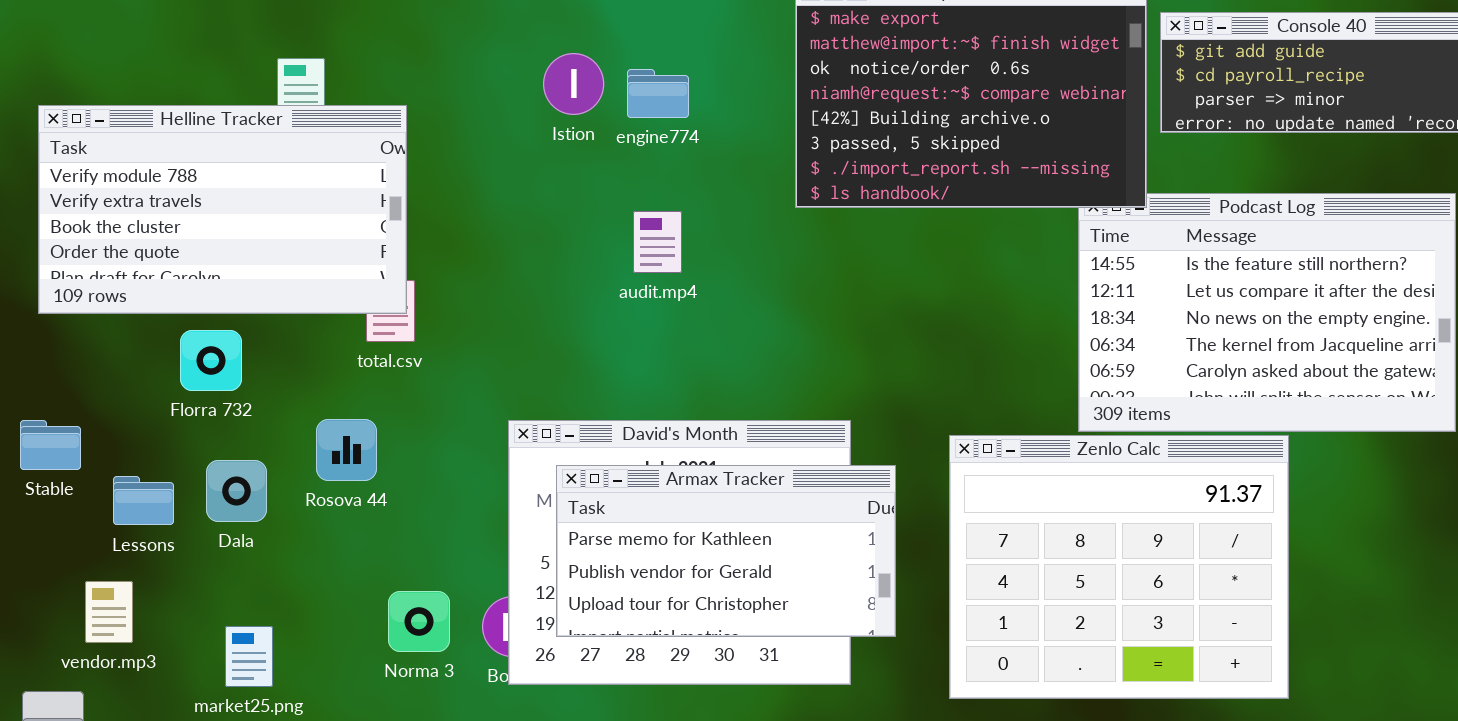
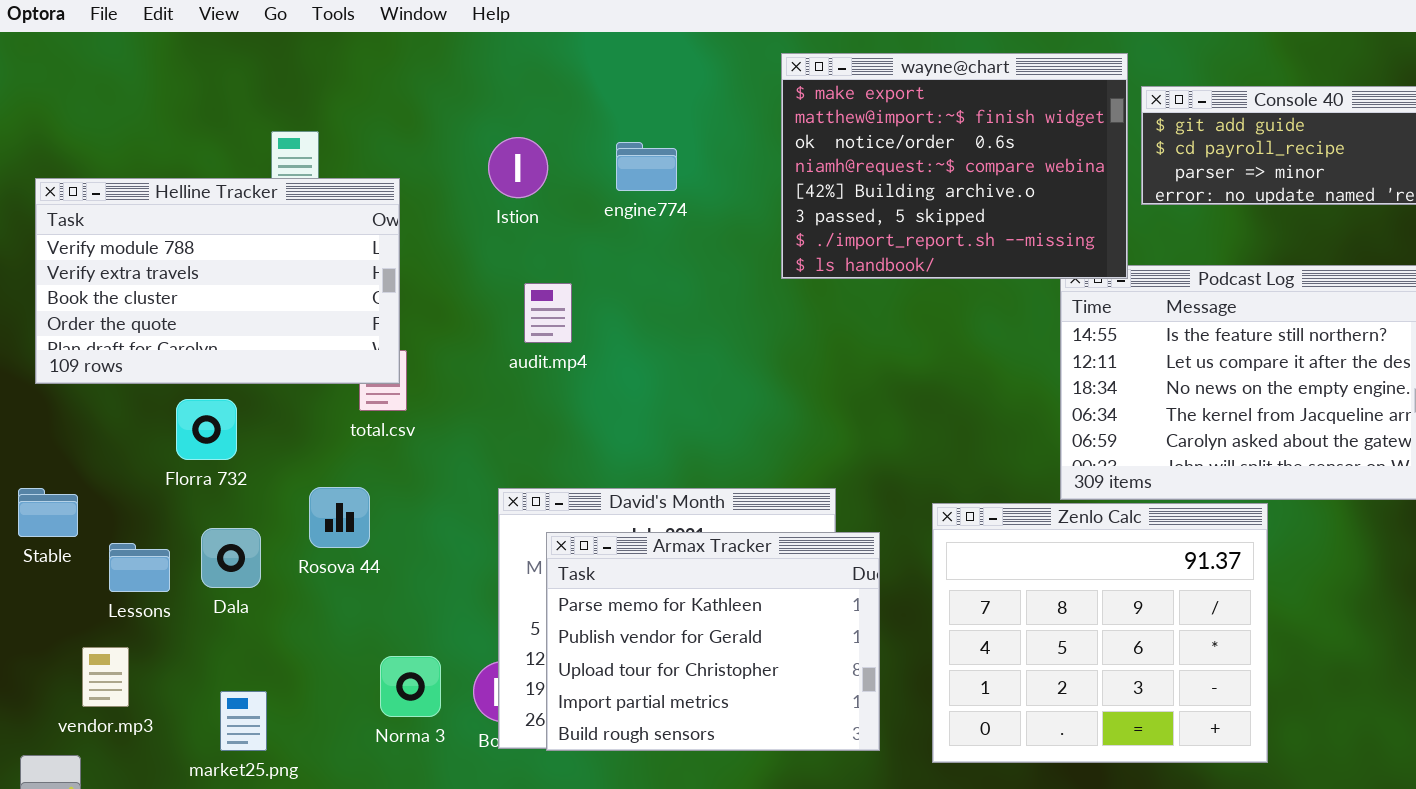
Istion: [543,53,604,115] -> [488,137,548,198], moved
audit.mp4: [633,211,682,273] -> [524,283,572,343], moved
Armax Tracker: [556,465,896,637] -> [546,532,880,751], resized

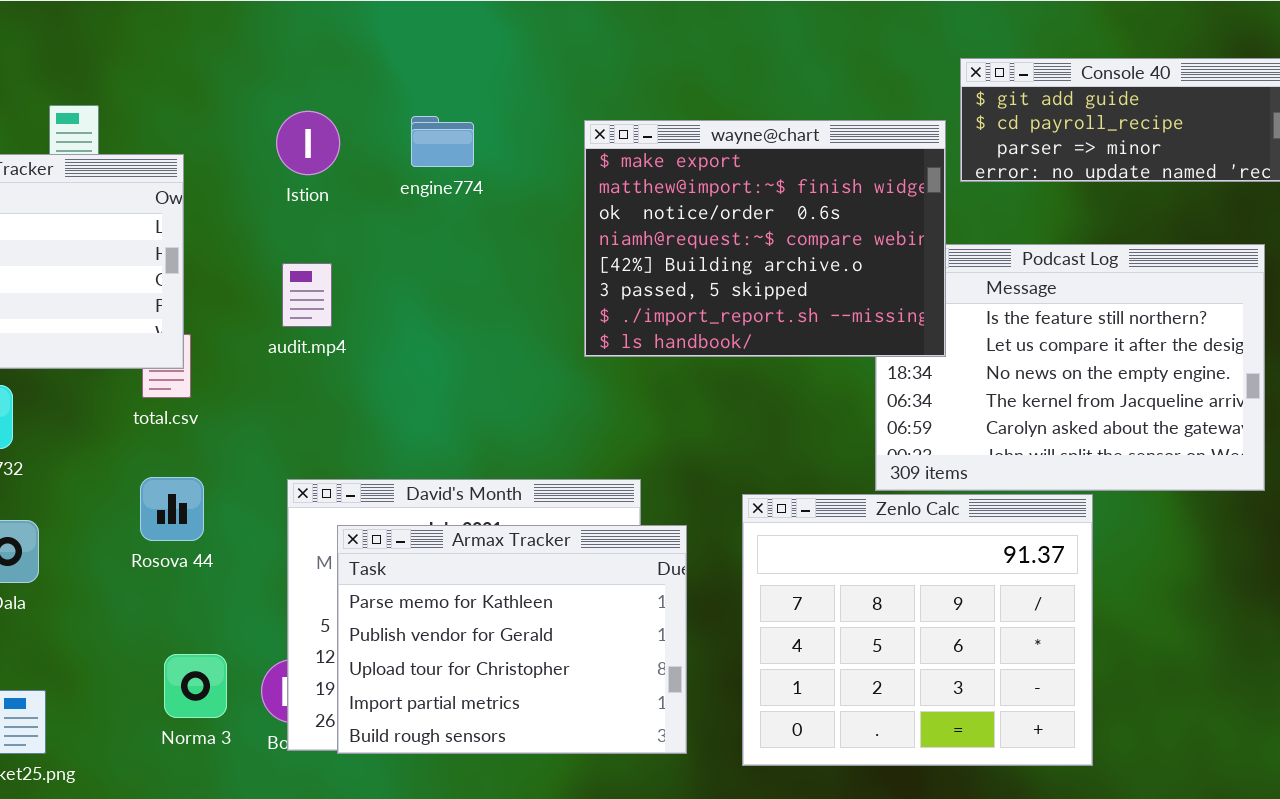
wayne@chart: [781,53,1128,279] -> [584,120,946,357], moved
audit.mp4: [524,283,572,343] -> [282,263,332,327], moved
Rosova 44: [309,487,370,548] -> [140,477,204,541], moved

